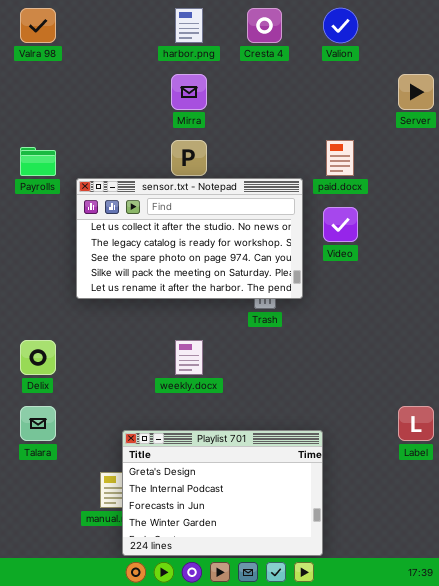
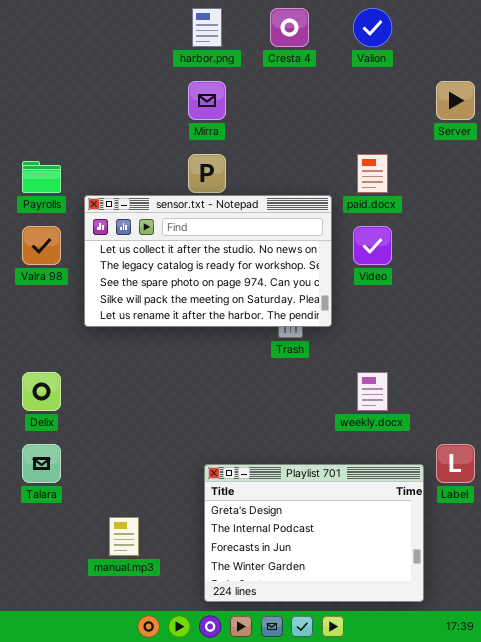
Valra 98: [20,8,56,43] -> [22,226,61,265], moved
weekly.docx: [175,340,203,375] -> [357,372,388,411], moved
Playlist 701: [122,430,323,556] -> [204,464,424,602], moved

